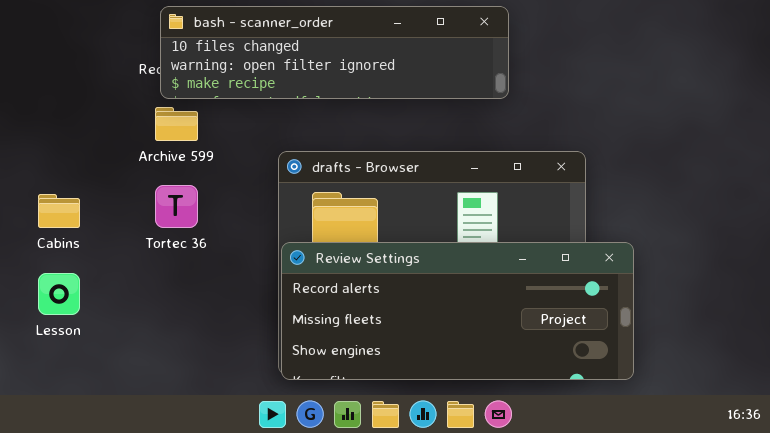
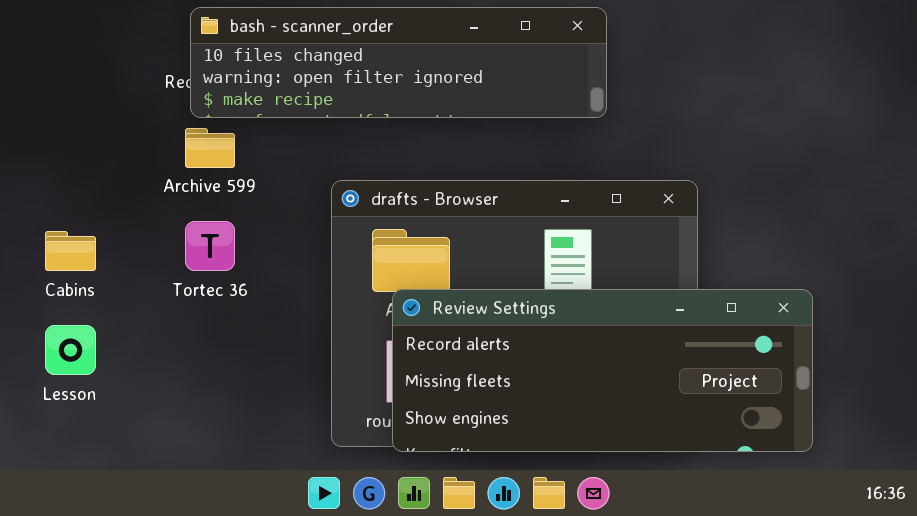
Review Settings: [281,242,634,380] -> [392,289,813,452], moved

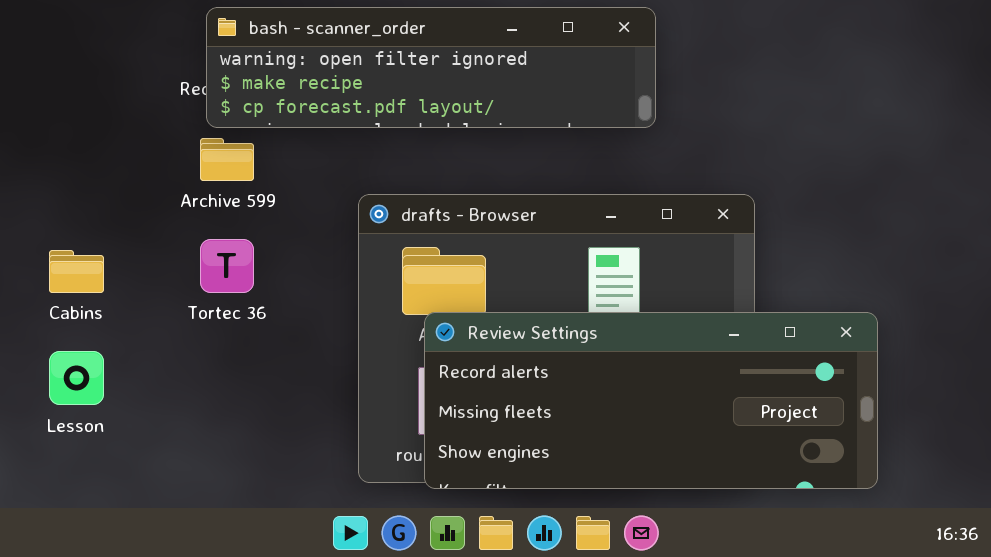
bash - scanner_order: [190,7,607,118] -> [206,7,656,128], scrolled down 1 row

